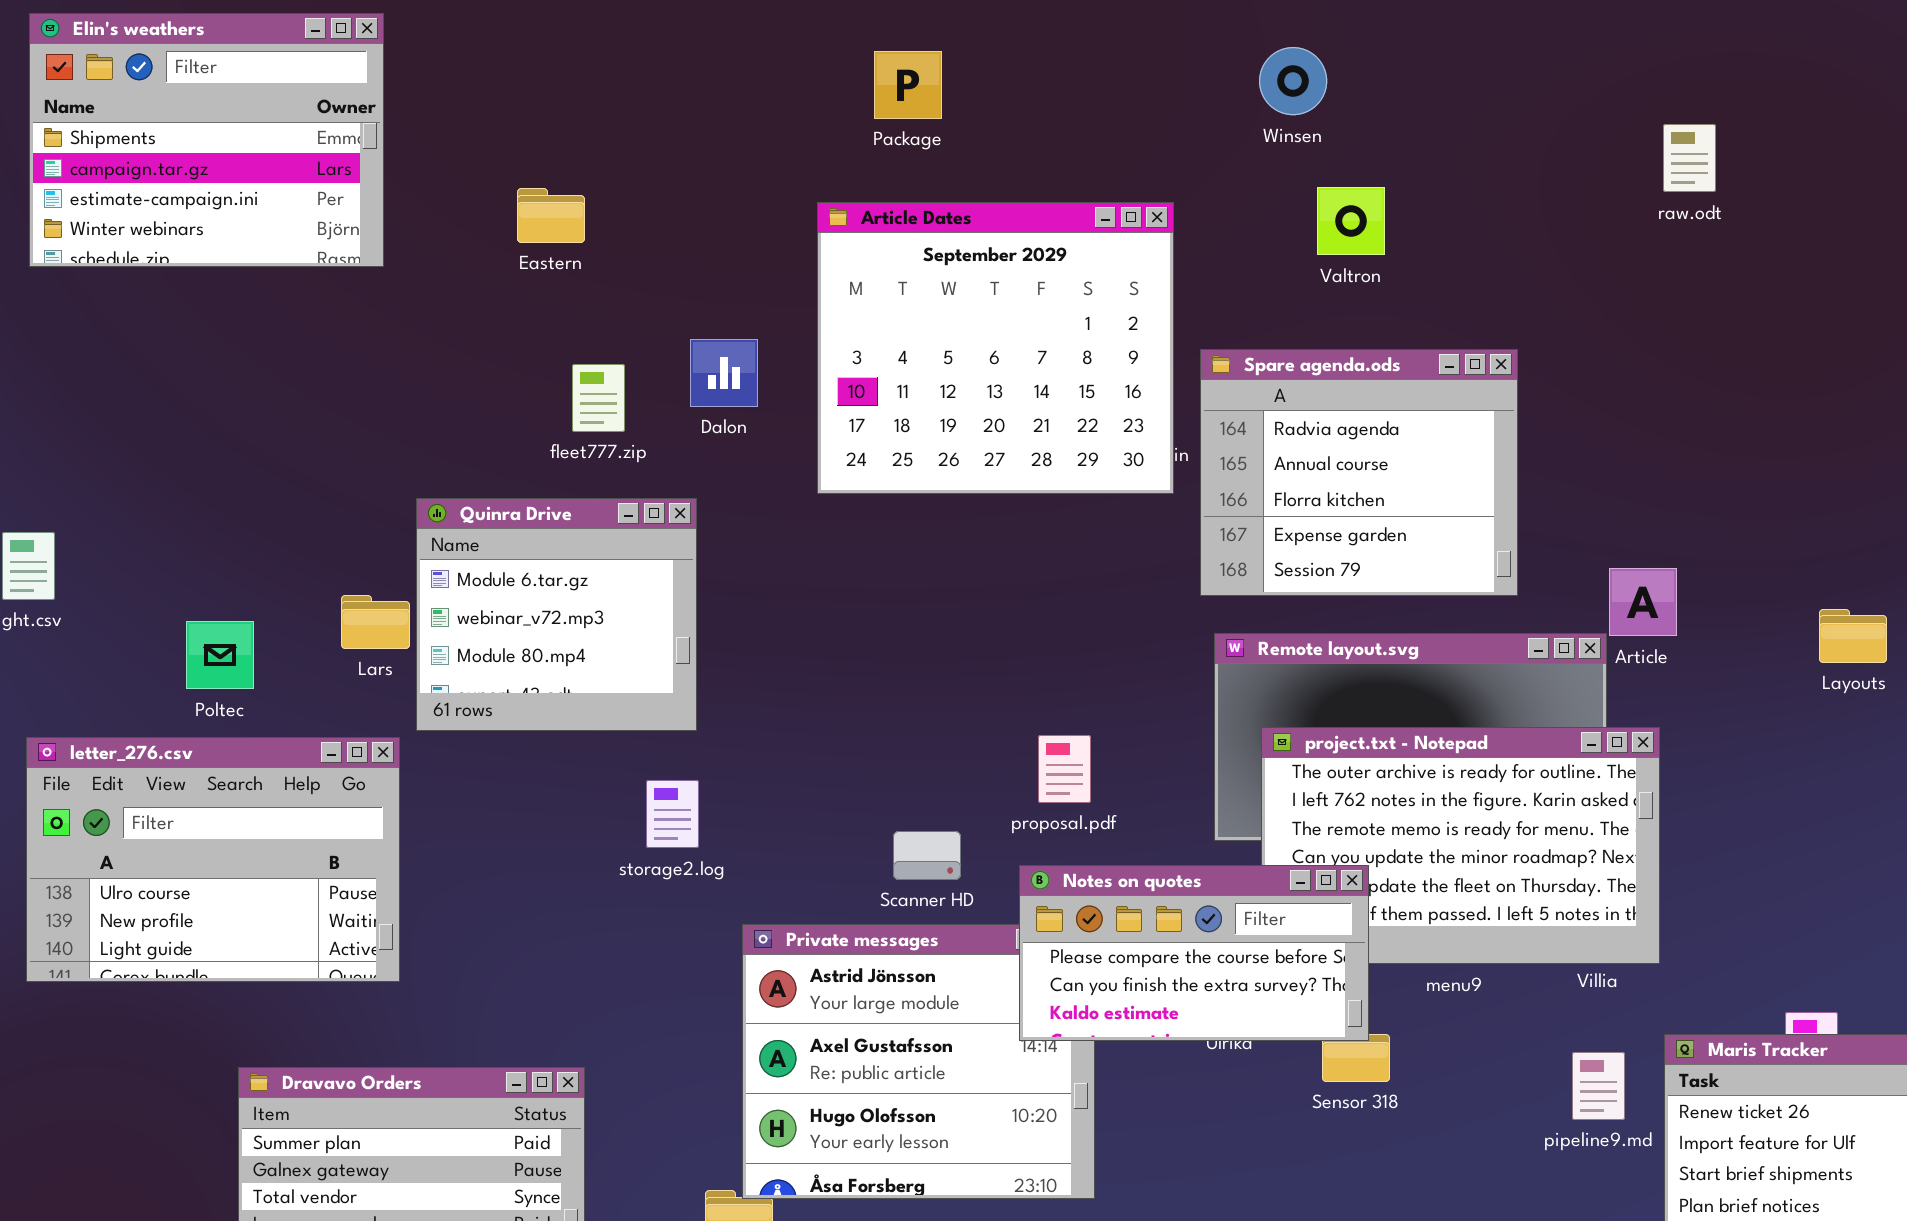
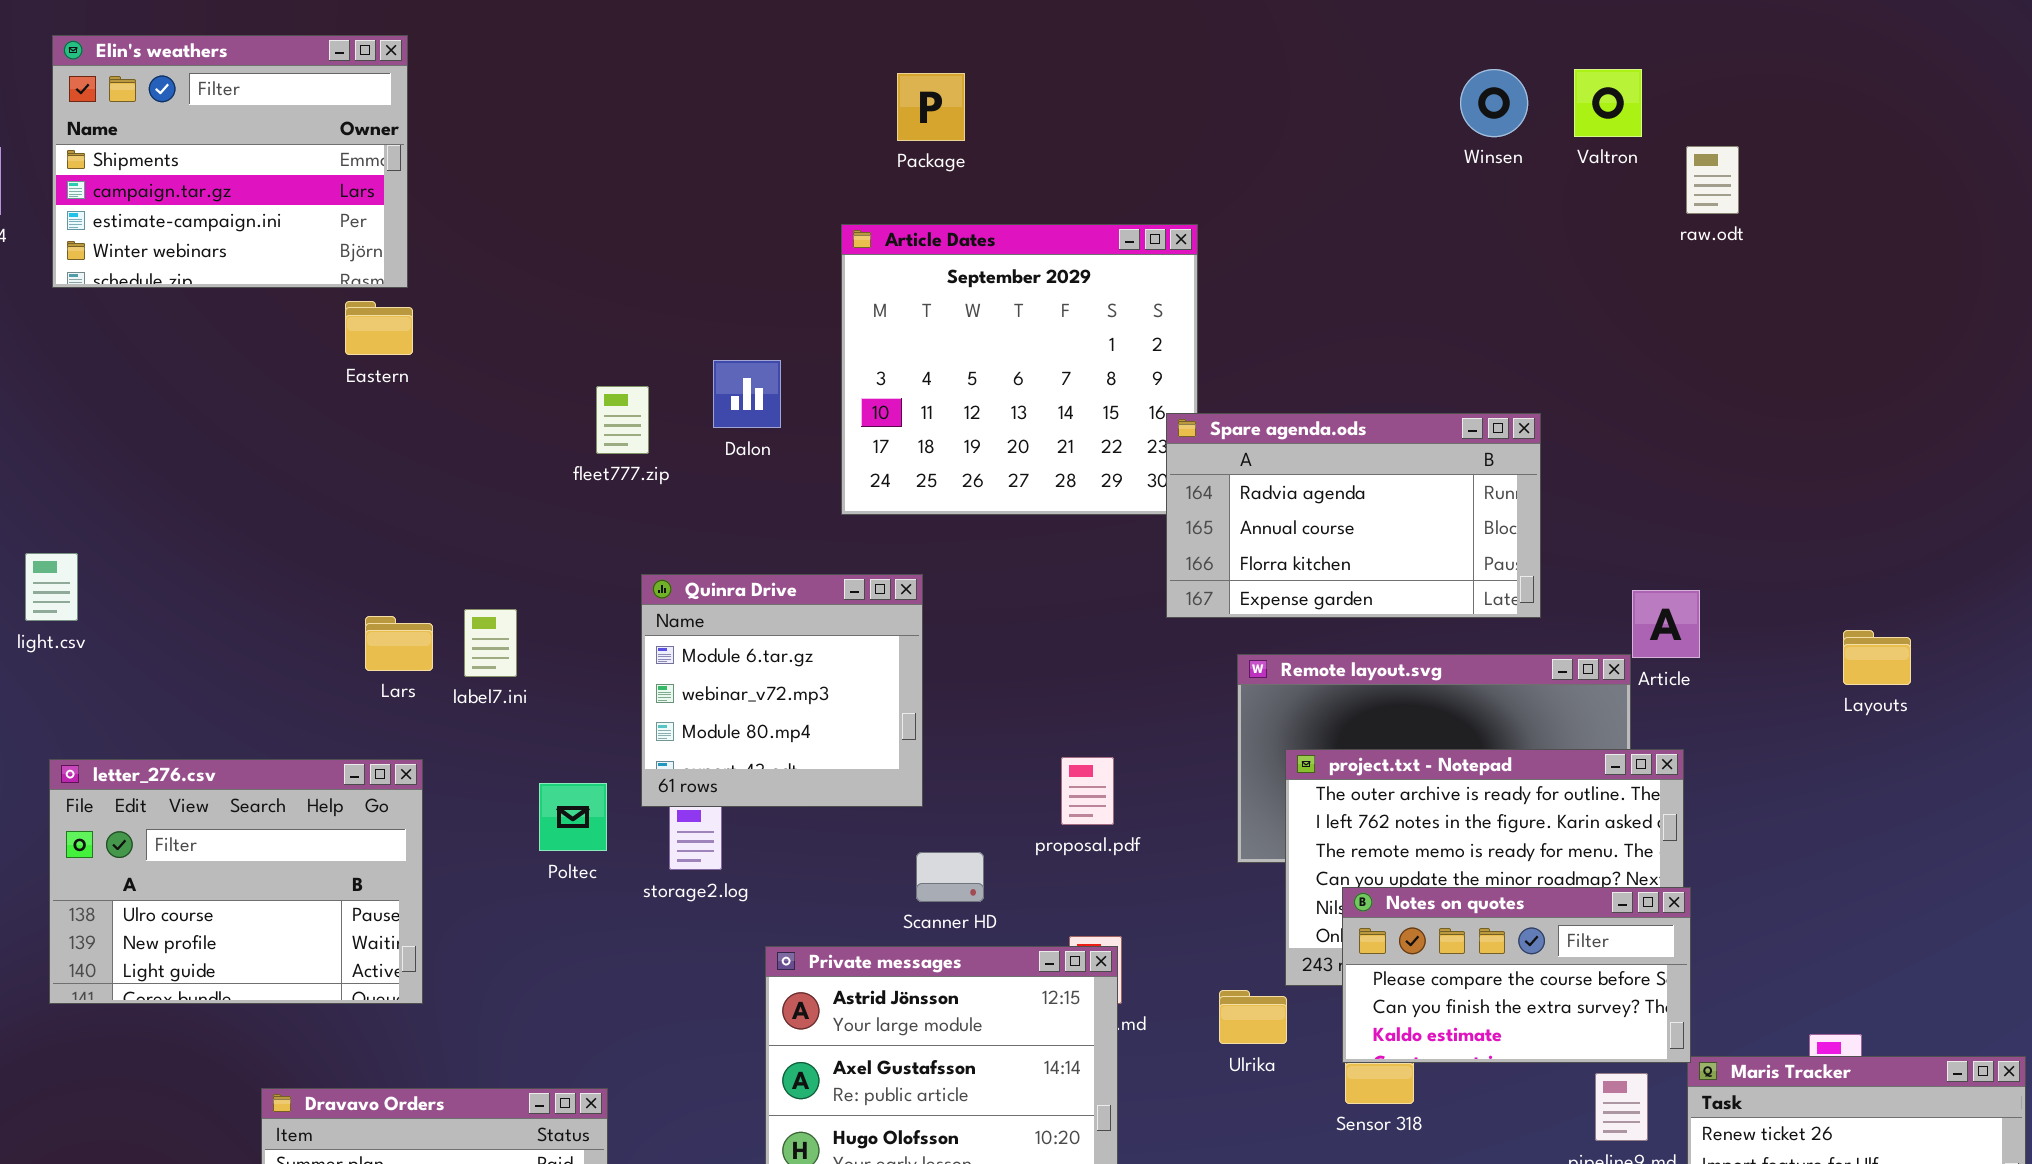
Winsen: [1259,47,1327,115] -> [1460,69,1528,137], moved
Valtron: [1317,187,1385,255] -> [1574,69,1642,137], moved
Eastern: [517,188,585,243] -> [345,301,413,355], moved
Spare agenda.ods: [1200,349,1518,596] -> [1166,413,1541,618], resized
Quinra Drive: [416,498,697,731] -> [641,574,923,807], moved
Poltec: [186,621,254,689] -> [539,783,607,851], moved
Notes on quotes: [1019,865,1369,1041] -> [1342,887,1691,1063], moved

